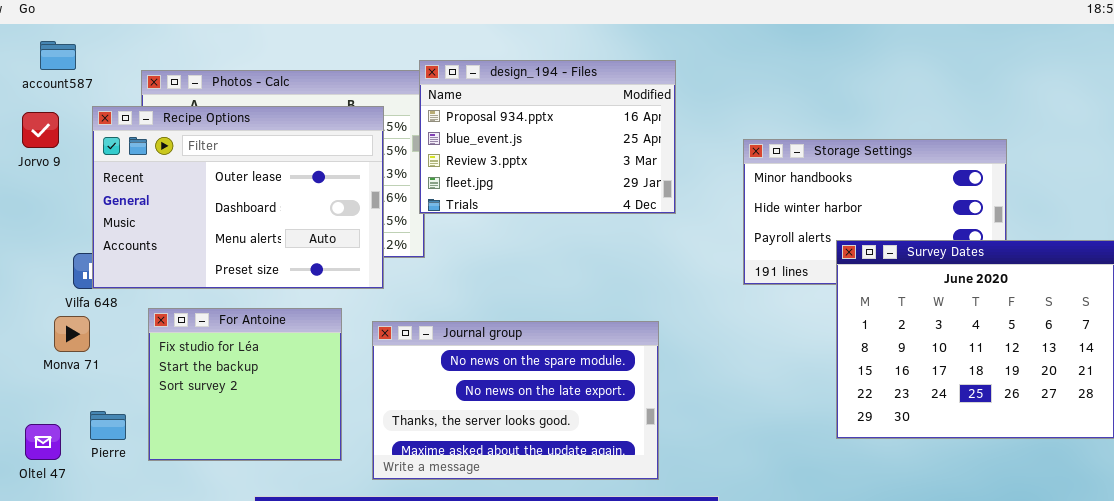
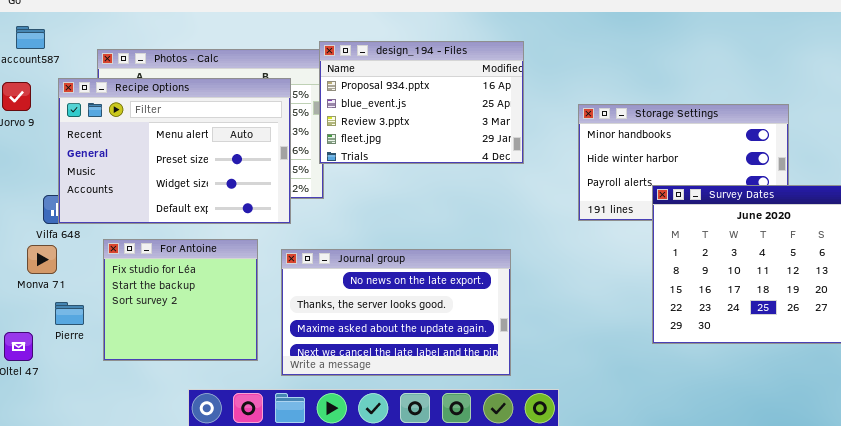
Recipe Options: [92,106,384,289] -> [58,78,291,224], scrolled down 2 rows
Journal group: [372,321,659,480] -> [281,249,511,376], scrolled down 1 row
Pierre: [90,411,126,440] -> [55,302,84,325], moved

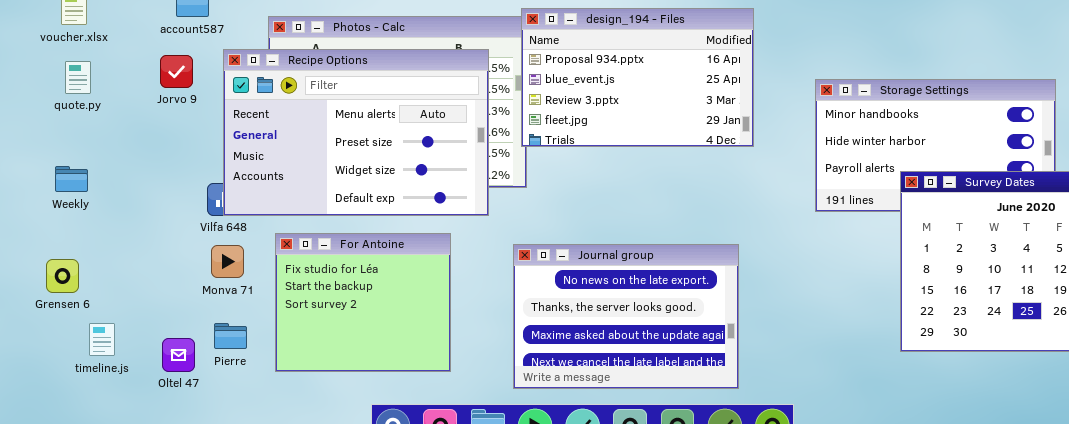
Monva 71: [27,245,57,274] -> [211,245,244,278], moved
Journal group: [281,249,511,376] -> [513,244,739,389], resized
Pierre: [55,302,84,325] -> [214,323,247,349], moved

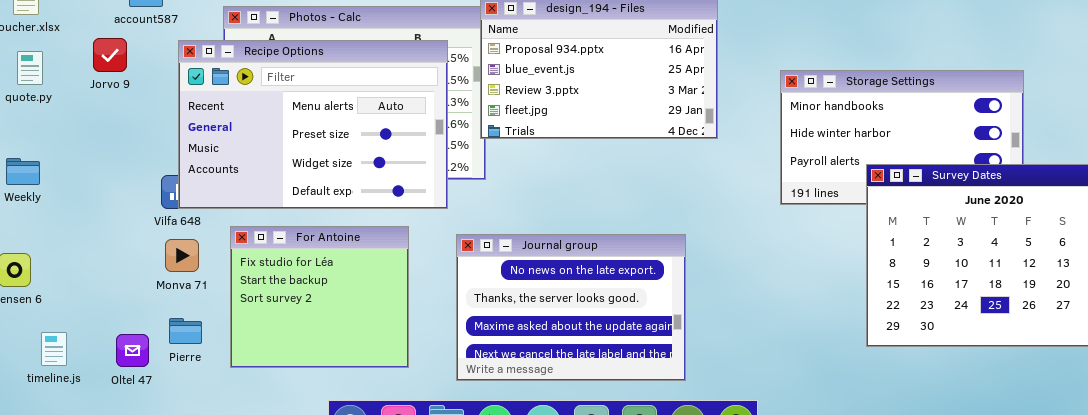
Jorvo 9: [160,55,193,88] -> [93,38,127,72], moved
Journal group: [513,244,739,389] -> [456,234,686,381], moved
timeline.js: [89,323,115,356] -> [41,332,67,366], moved

